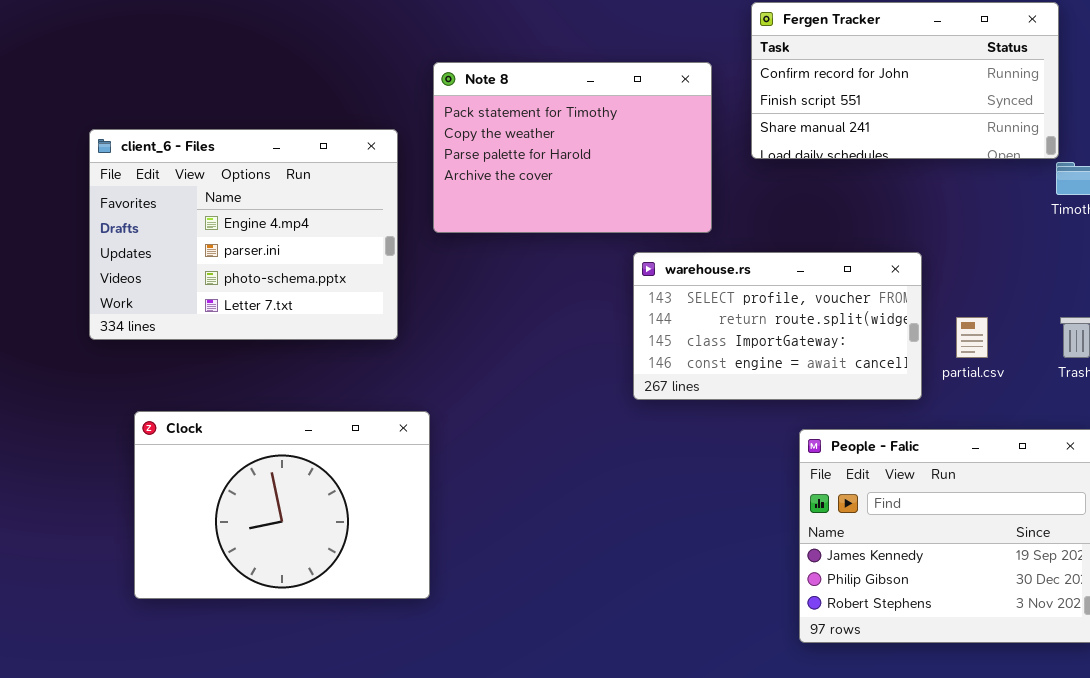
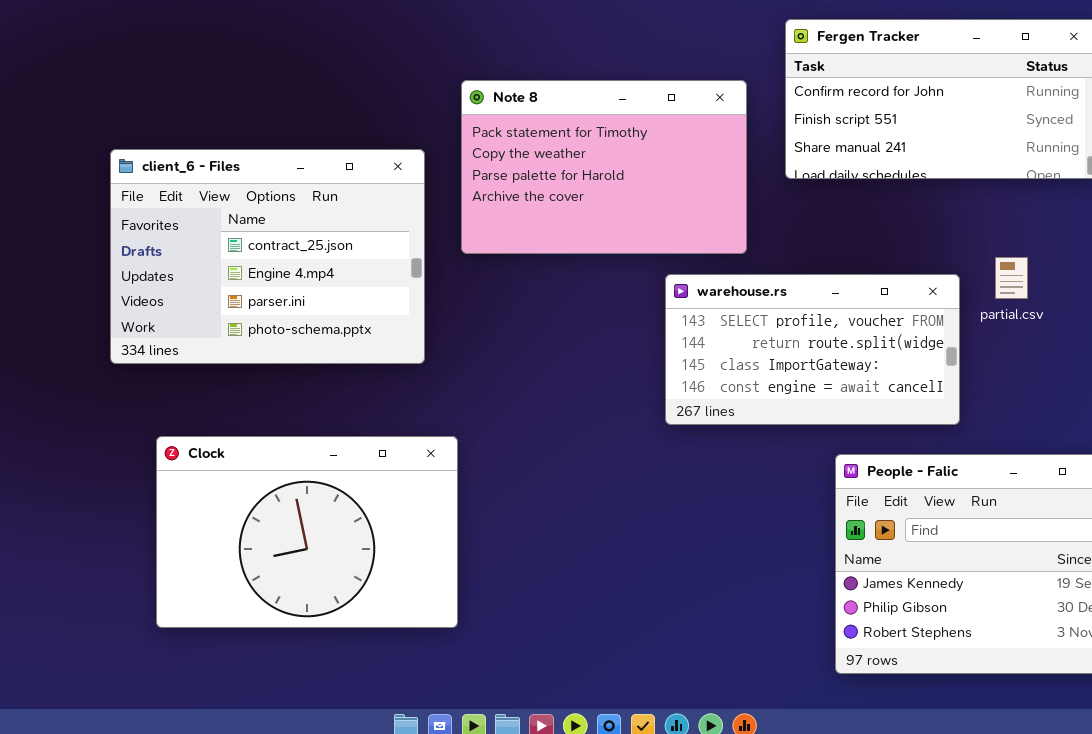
client_6 - Files: [89,129,398,340] -> [110,149,425,364], scrolled up 1 row
partial.csv: [956,317,988,358] -> [995,257,1028,299], moved

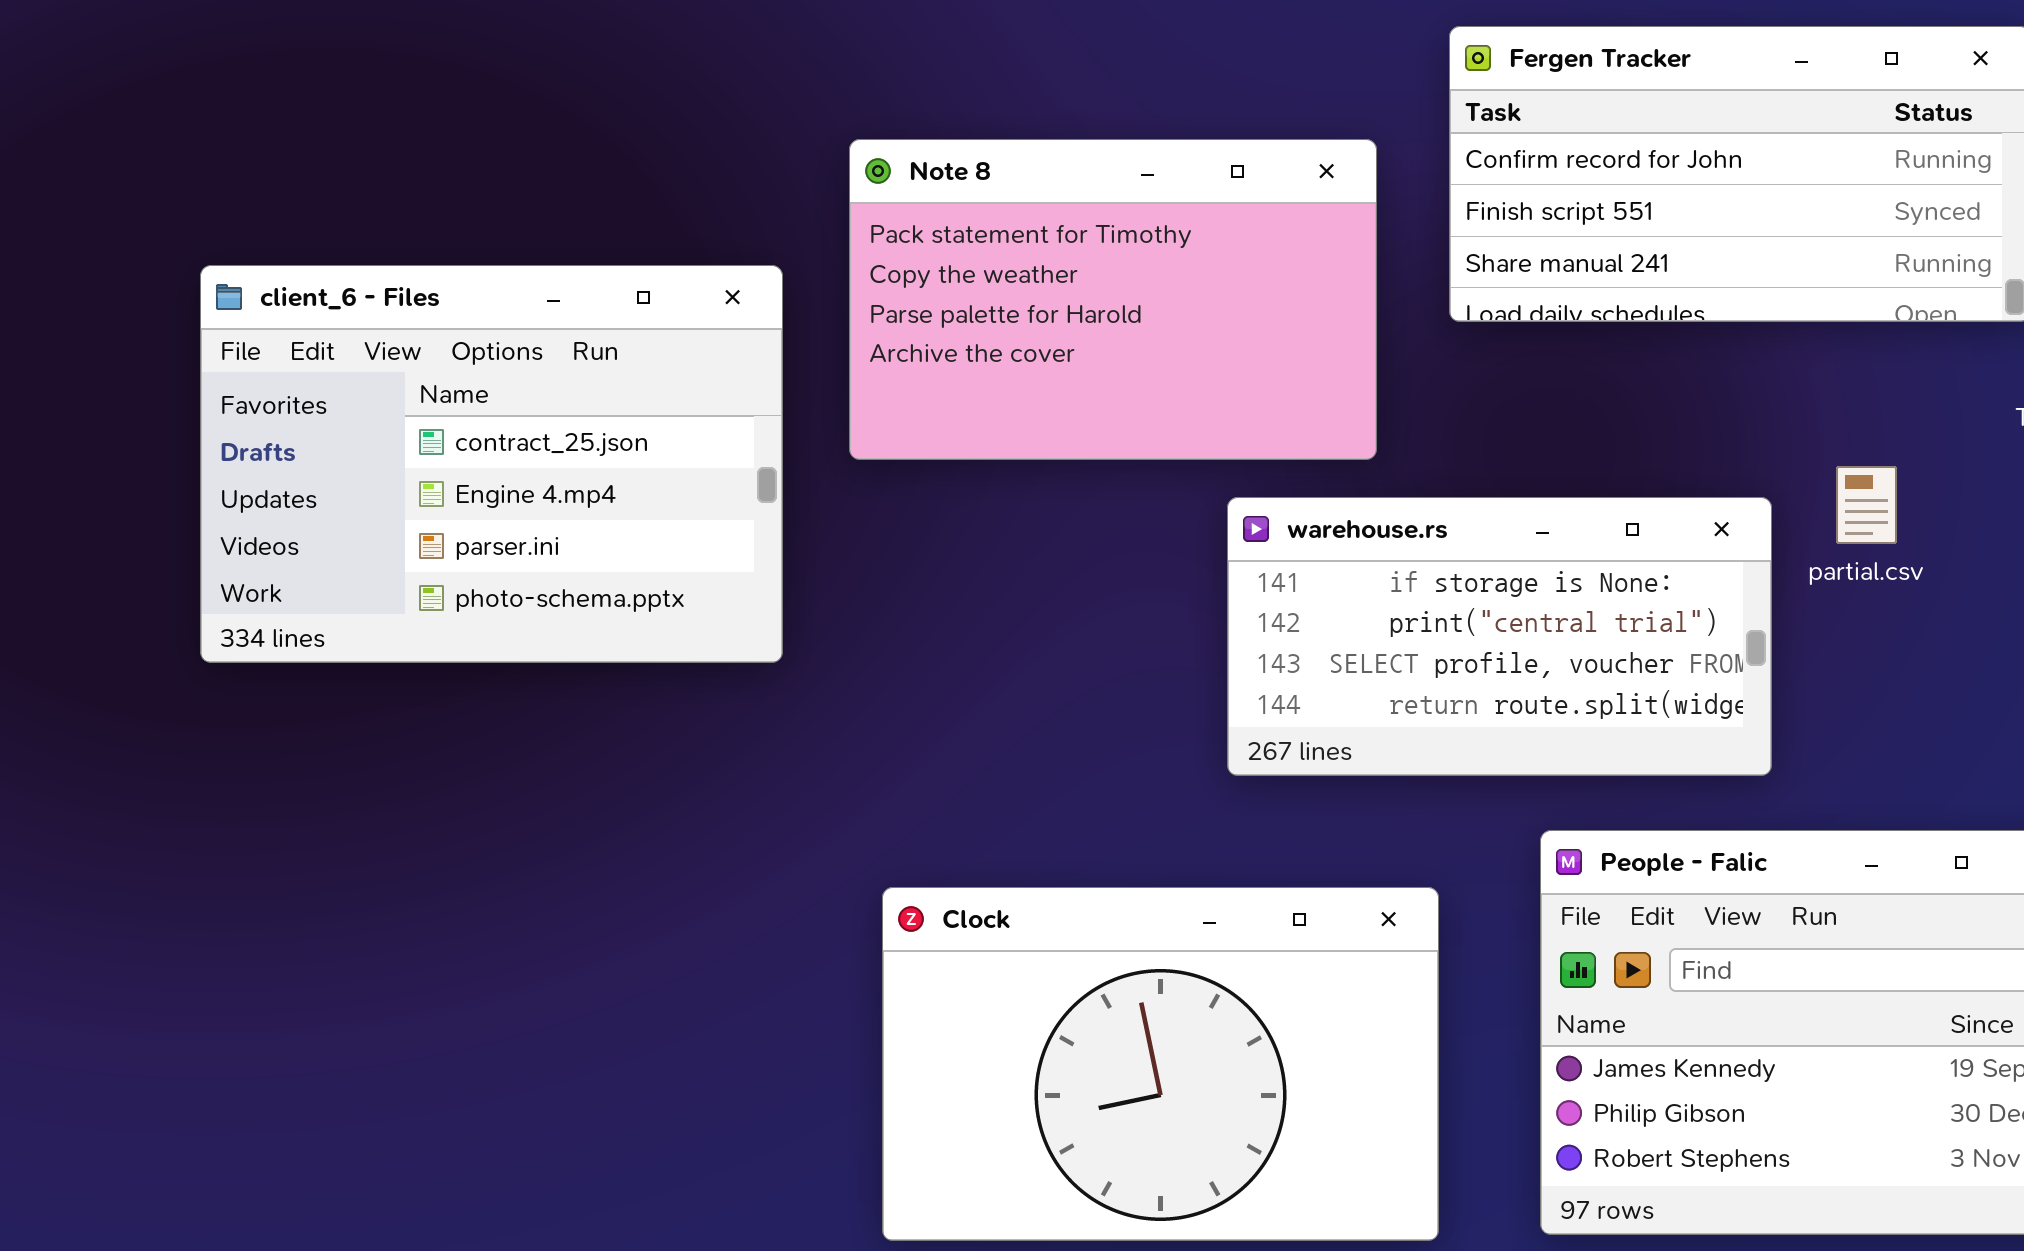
warehouse.rs: [665,274,960,425] -> [1227,497,1772,776], scrolled up 2 rows
Clock: [156,436,458,628] -> [882,887,1439,1241], moved

